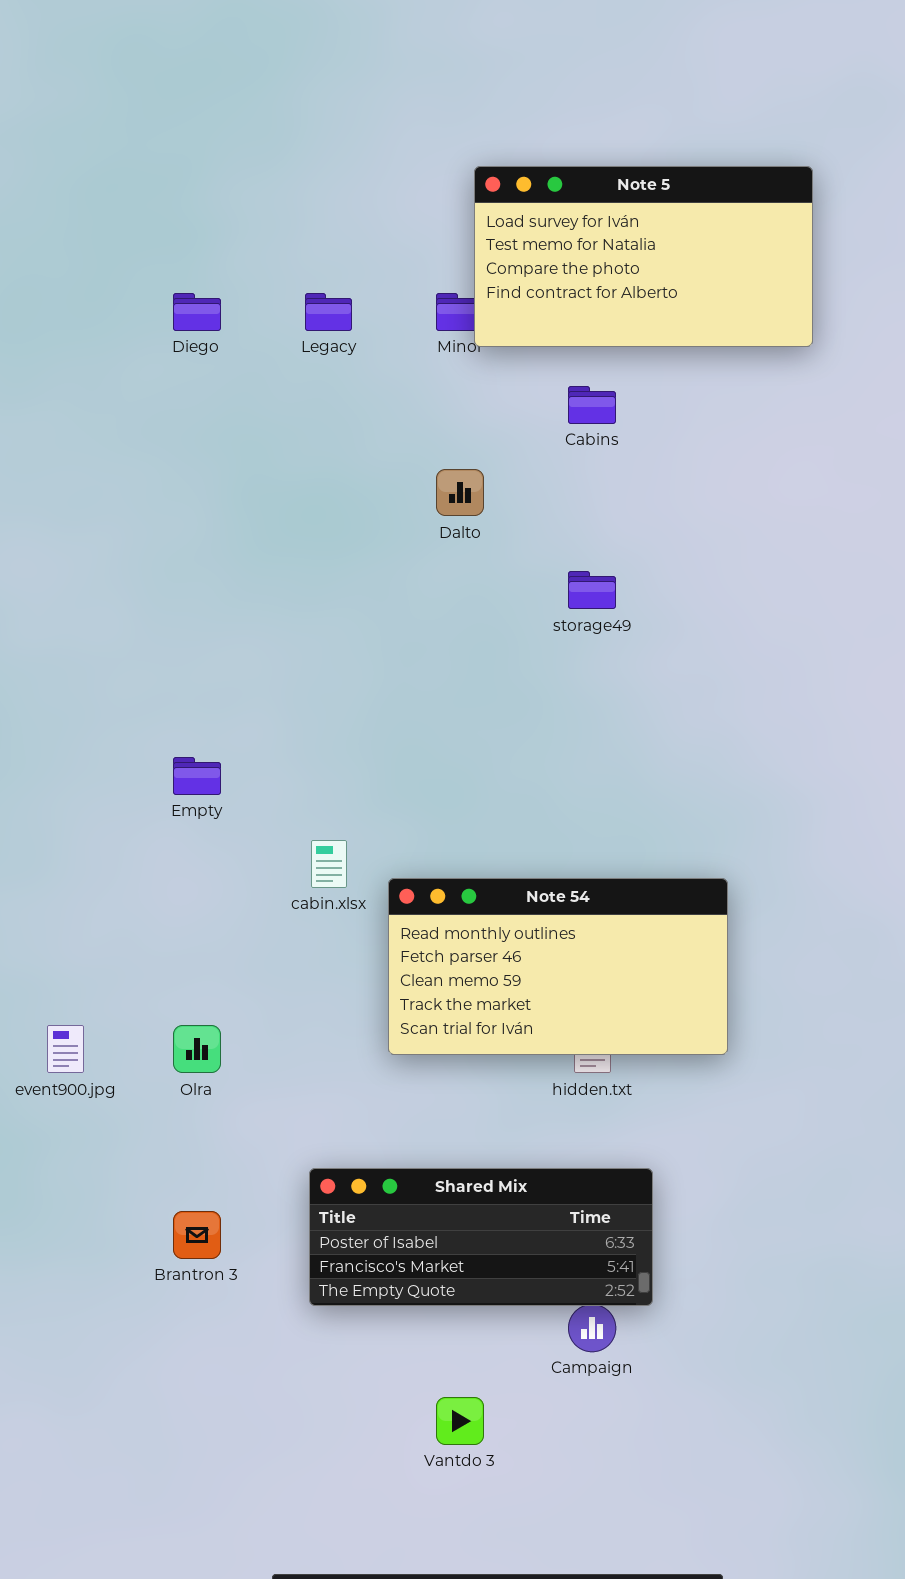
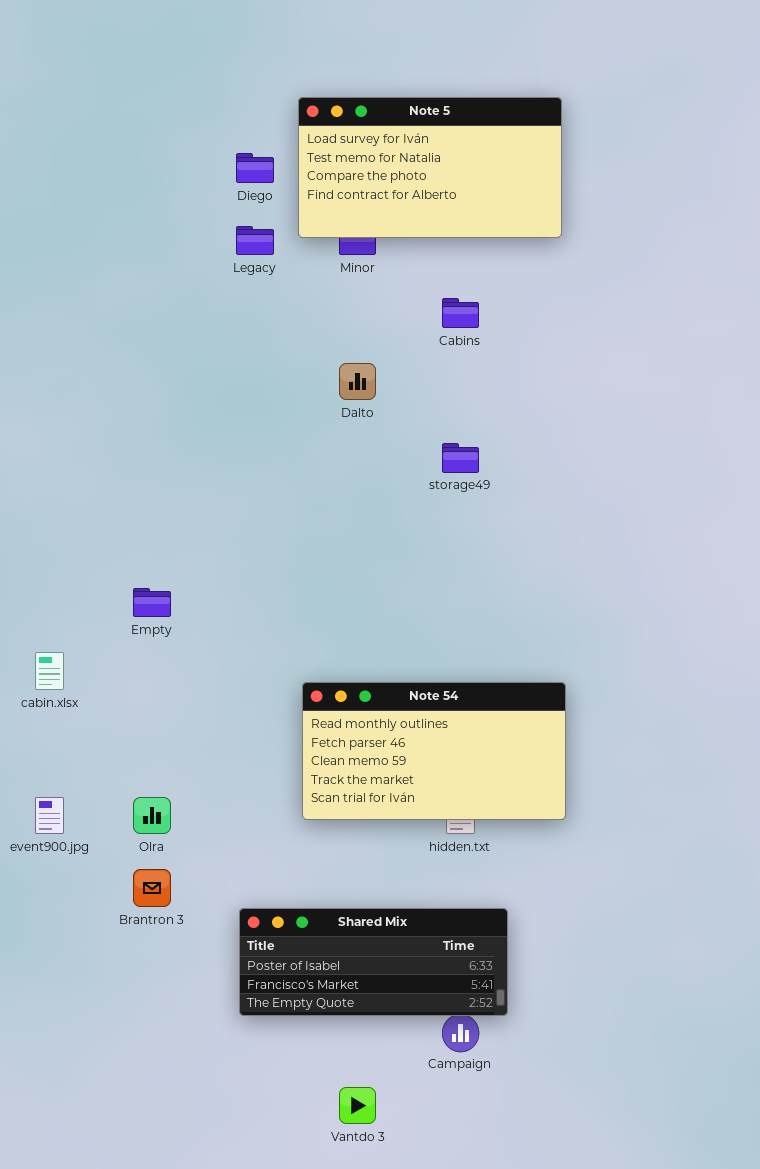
Note 5: [474,166,813,347] -> [298,97,562,238], moved
Diego: [173,293,221,331] -> [236,153,274,183], moved
cabin.xlsx: [311,840,347,888] -> [35,652,64,690], moved
Brantron 3: [173,1211,221,1259] -> [133,869,171,907], moved

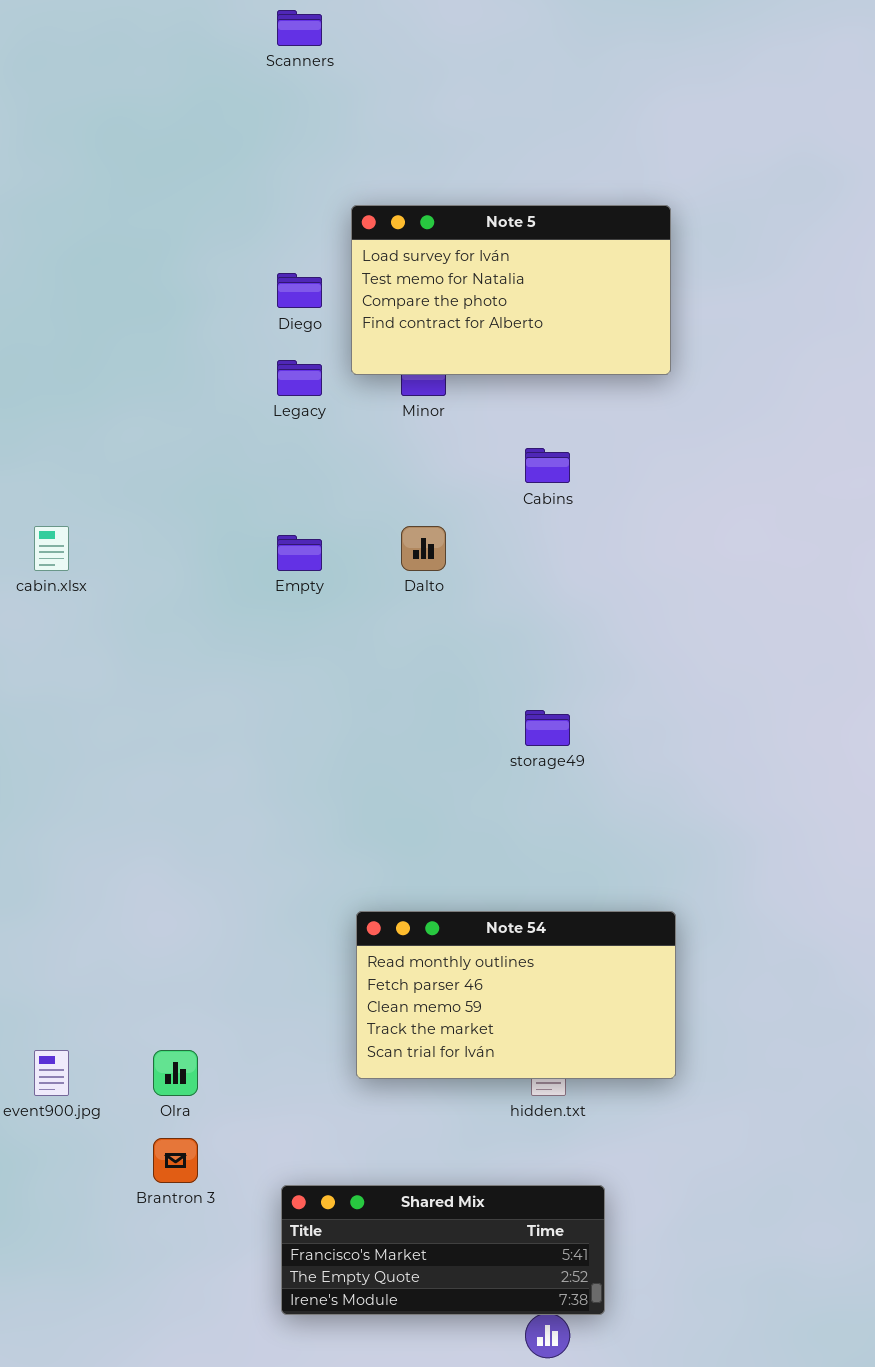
storage49: [442,443,479,473] -> [525,710,570,746], moved
Empty: [133,588,171,617] -> [277,535,322,571], moved
cabin.xlsx: [35,652,64,690] -> [34,526,69,571], moved
Shared Mix: [239,908,508,1016] -> [281,1185,605,1315], scrolled down 1 row

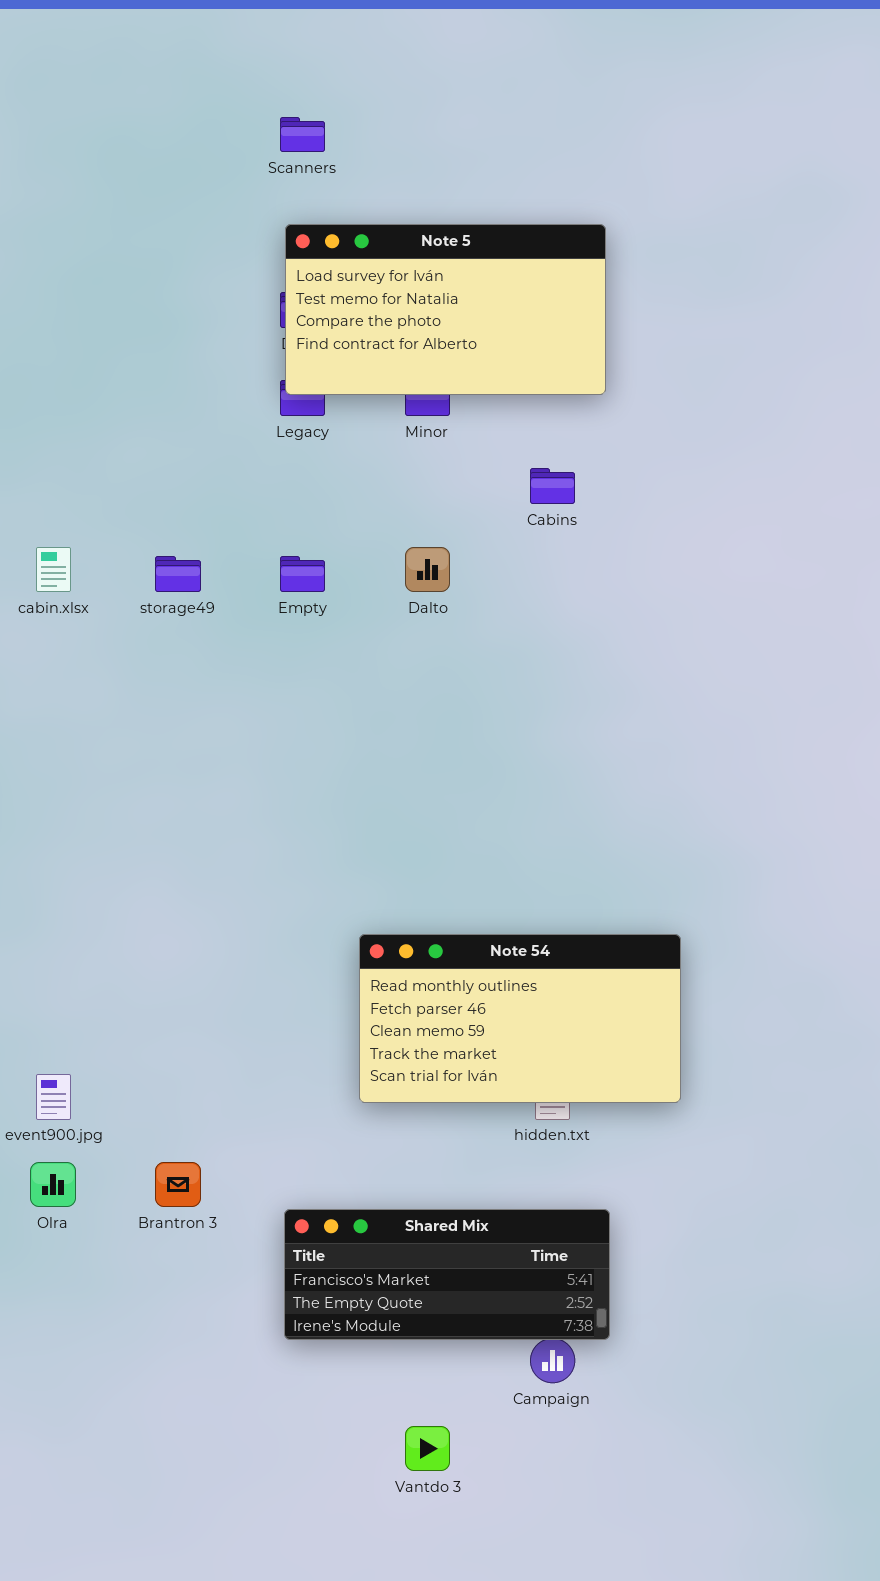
Scanners: [277,10,322,46] -> [280,117,325,152], moved
Note 5: [351,205,671,375] -> [285,224,606,395], moved
storage49: [525,710,570,746] -> [155,556,201,592], moved
Olra: [153,1050,198,1096] -> [30,1162,76,1207], moved

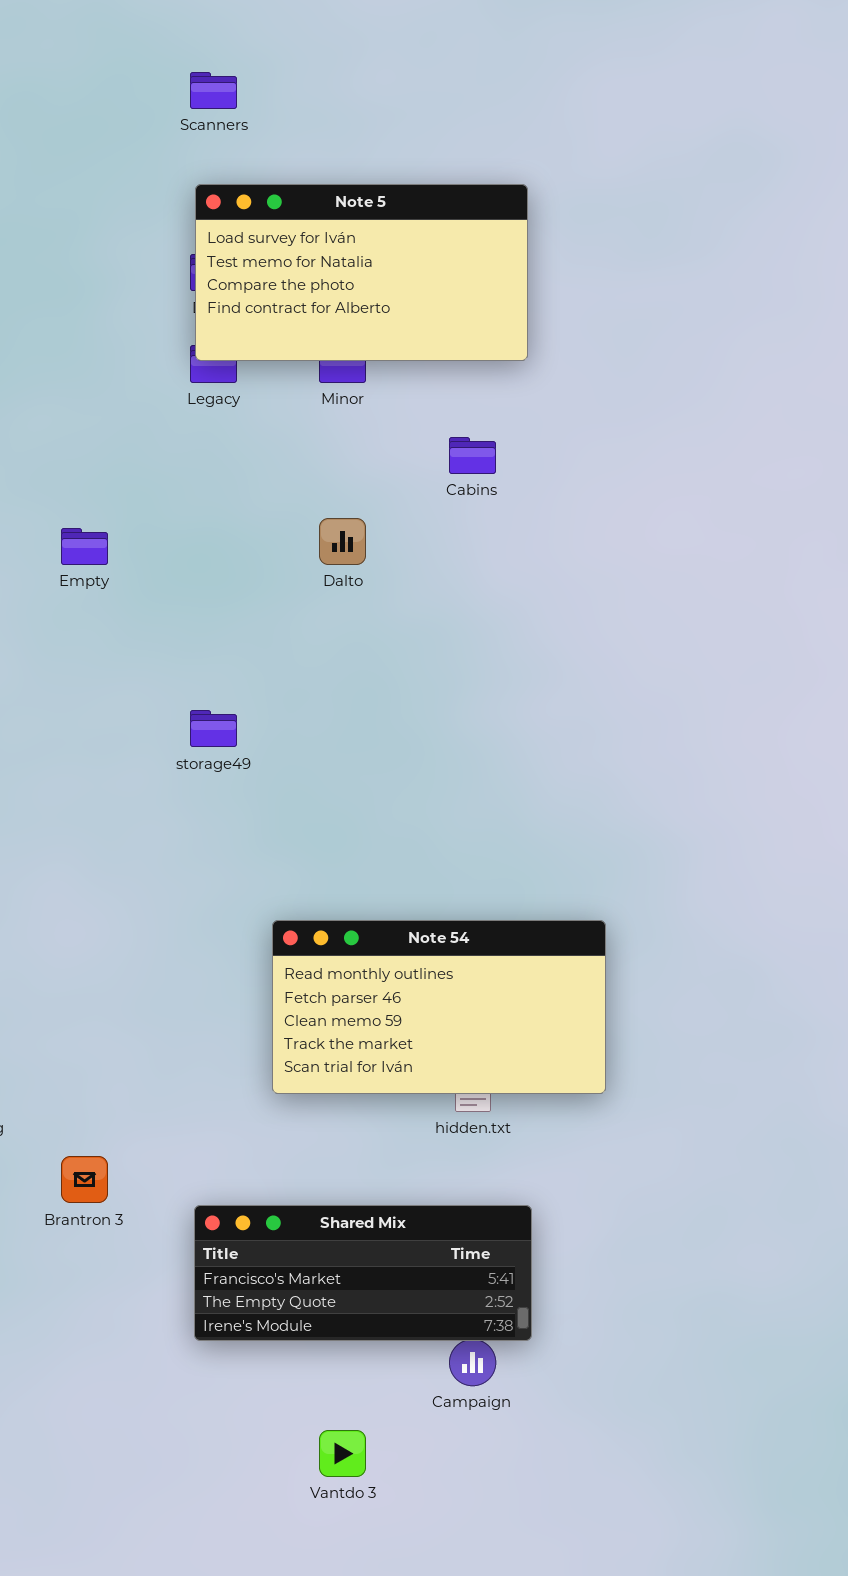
storage49: [155,556,201,592] -> [190,710,237,747], moved
Empty: [280,556,325,592] -> [61,528,108,565], moved

